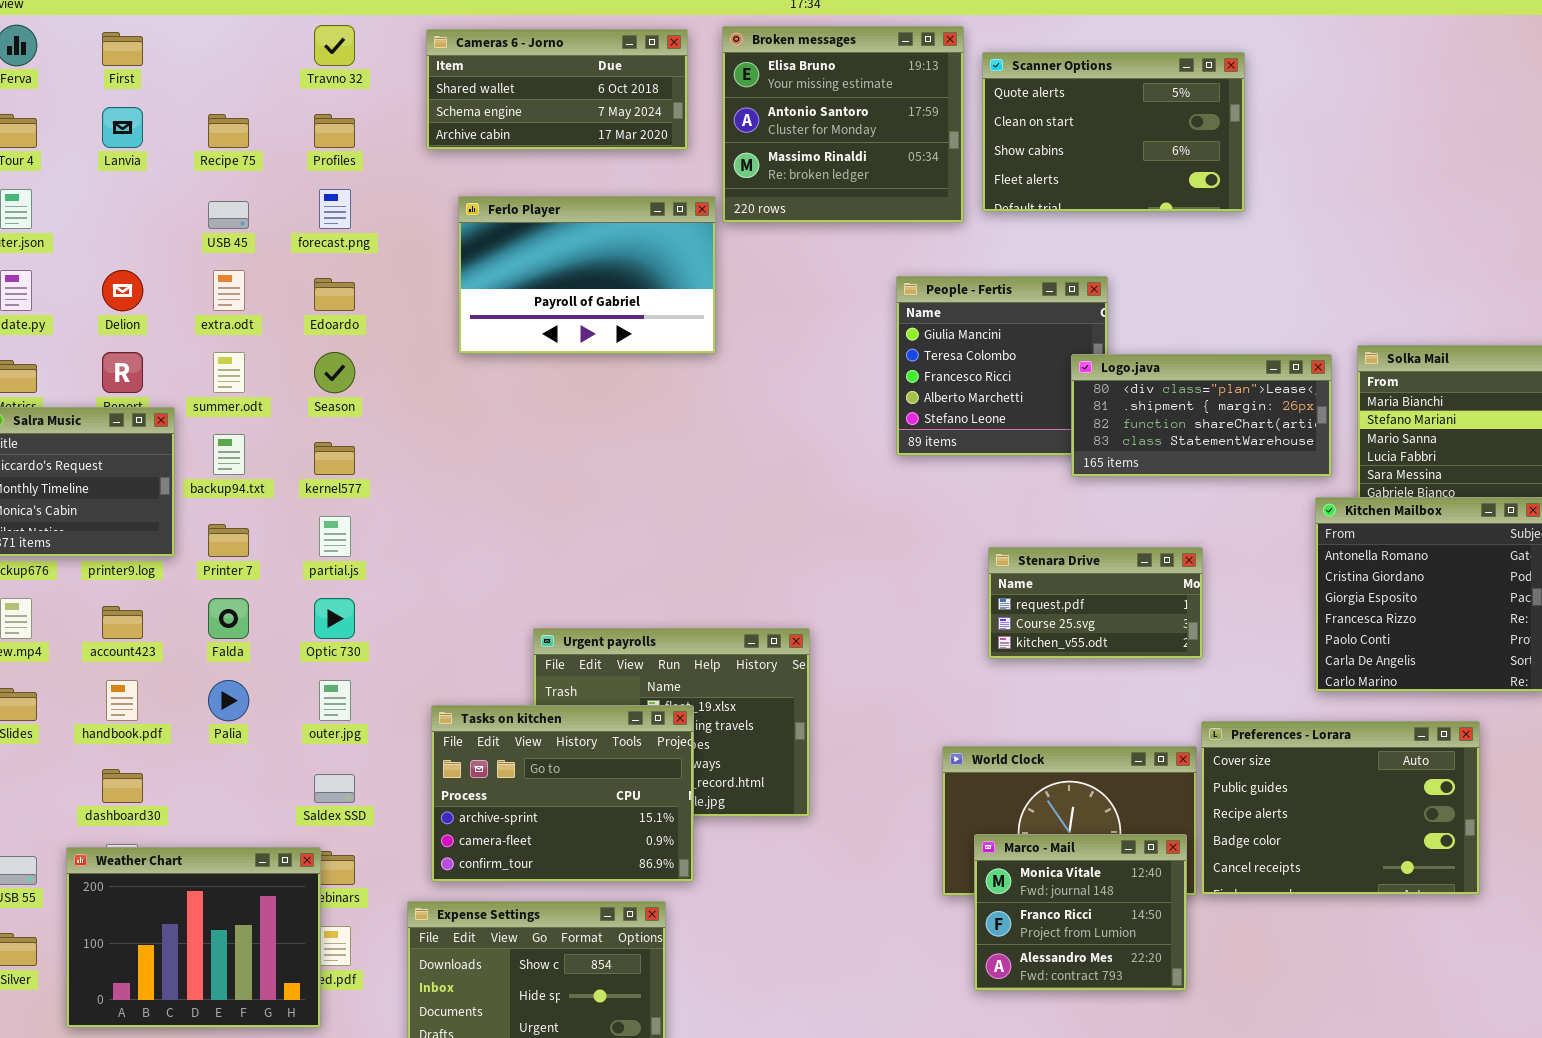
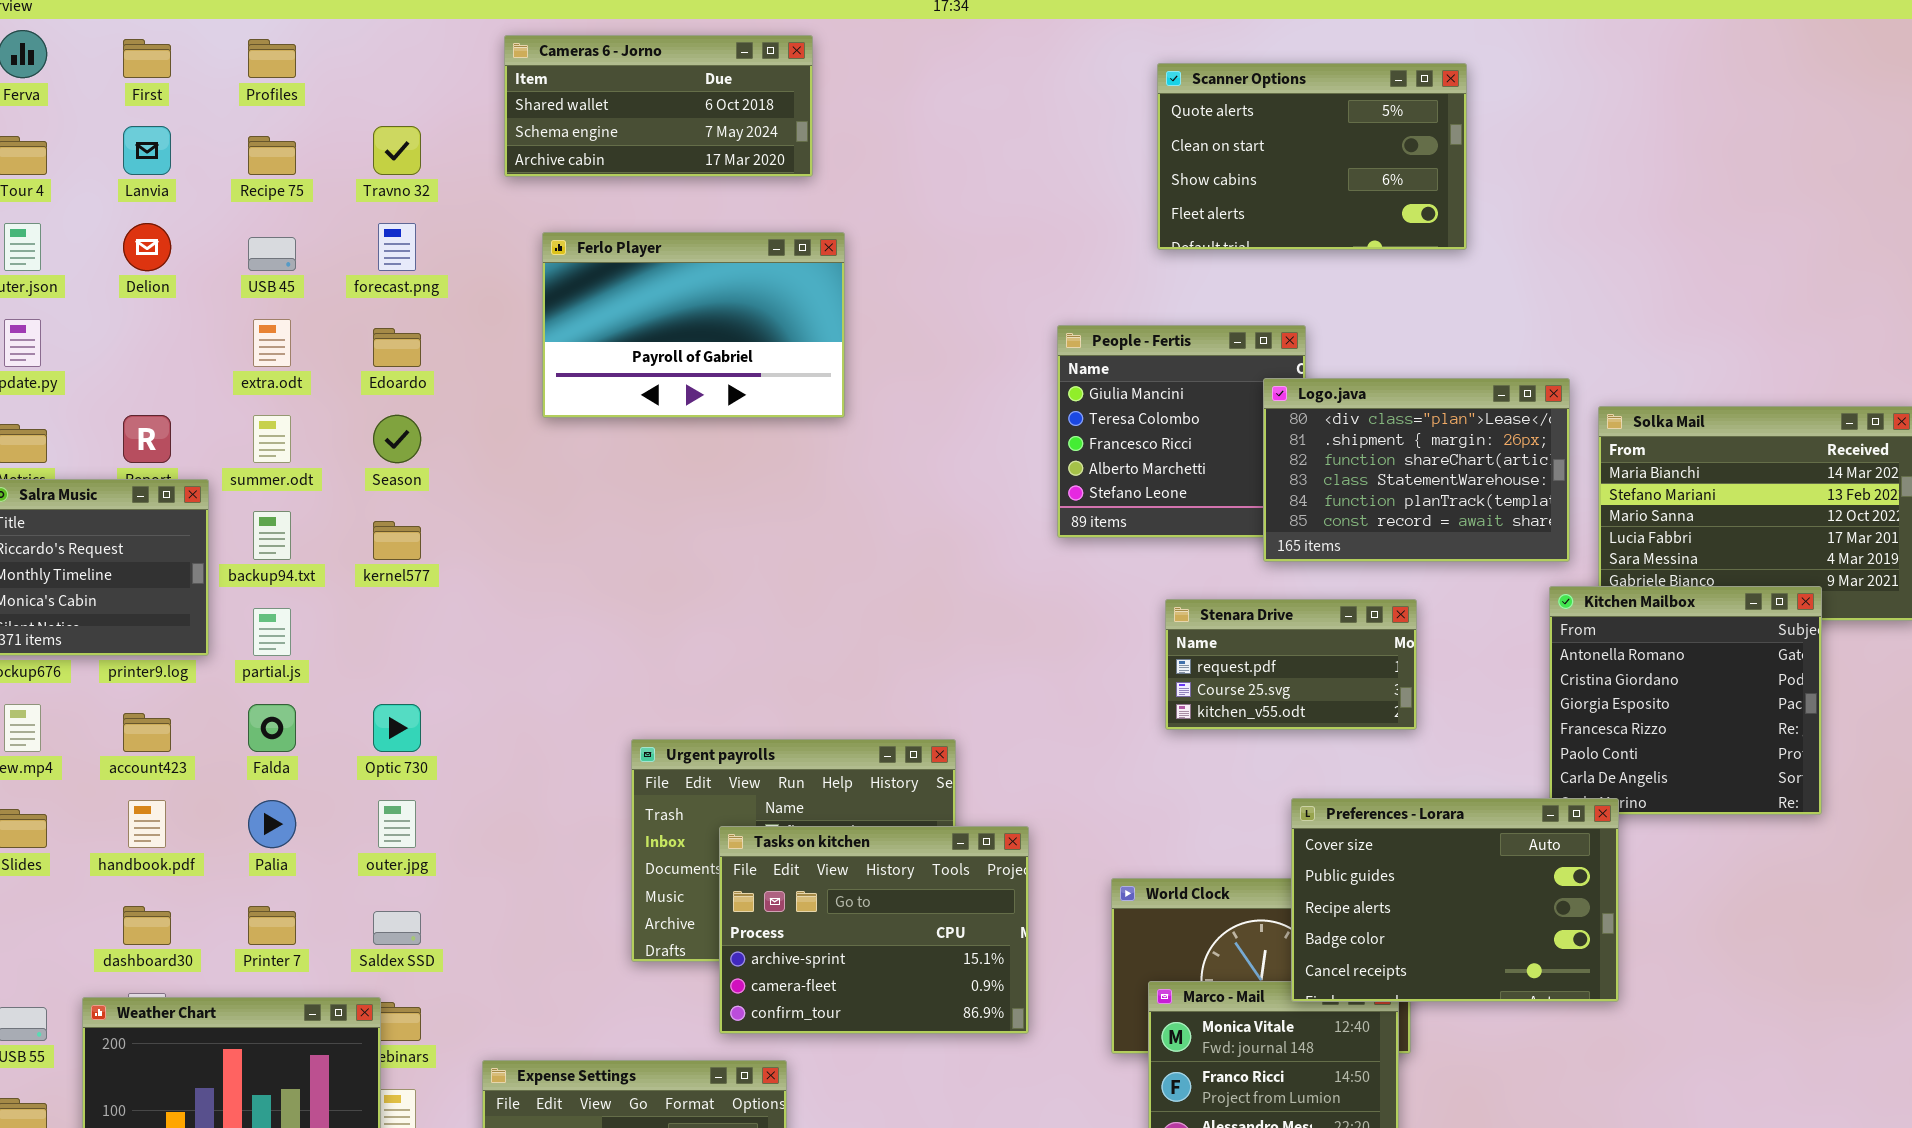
Travno 32: [314,25,355,66] -> [373,126,421,175], moved
Broken messages: [722,26,964,223] -> none, closed
Profiles: [314,114,355,148] -> [248,39,296,78], moved
Delion: [102,270,143,311] -> [123,223,171,271], moved
Logo.java: [1071,354,1332,477] -> [1263,378,1570,562], resized
partial.js: [319,516,351,557] -> [253,608,291,656], moved
Printer 7: [208,524,249,557] -> [248,906,296,945], moved
Stenara Drive: [988,547,1203,659] -> [1165,599,1417,730], moved
Tasks on kitchen: [431,705,694,882] -> [719,826,1029,1034], moved
Preferences - Lorara: [1201,721,1480,895] -> [1291,798,1619,1002], moved

